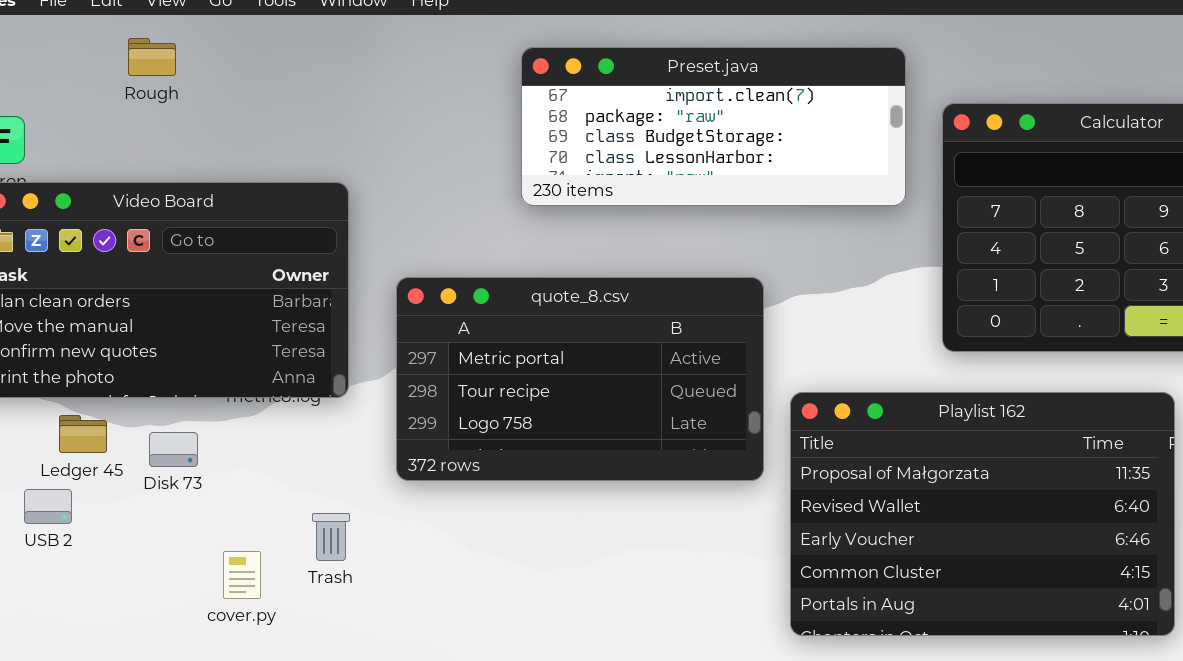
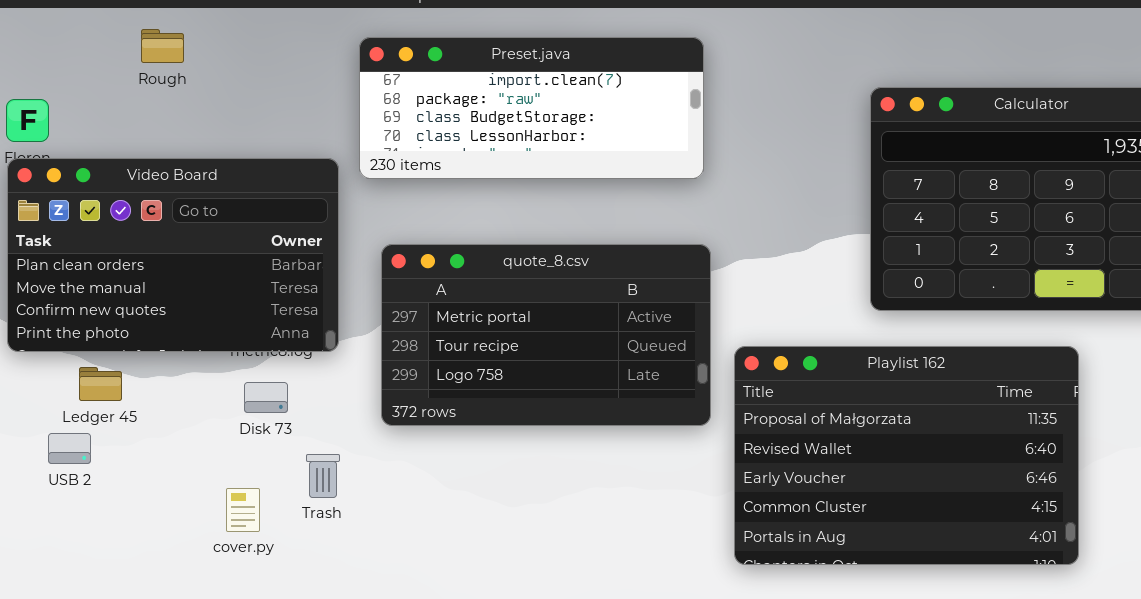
Preset.java: [521,47,906,206] -> [359,37,704,179], moved
Disk 73: [149,432,198,467] -> [244,382,288,413], moved

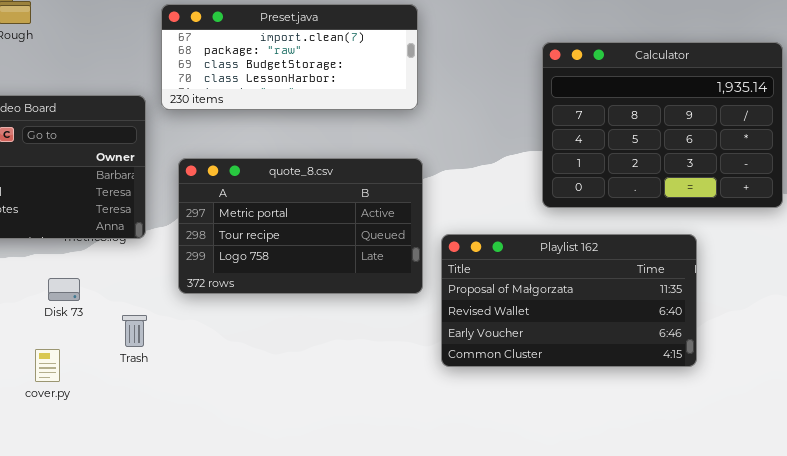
Playlist 162: [734,346,1079,565] -> [441,234,697,367], resized
Disk 73: [244,382,288,413] -> [48,278,80,301], moved
cover.py: [226,488,260,532] -> [35,349,60,382], moved

